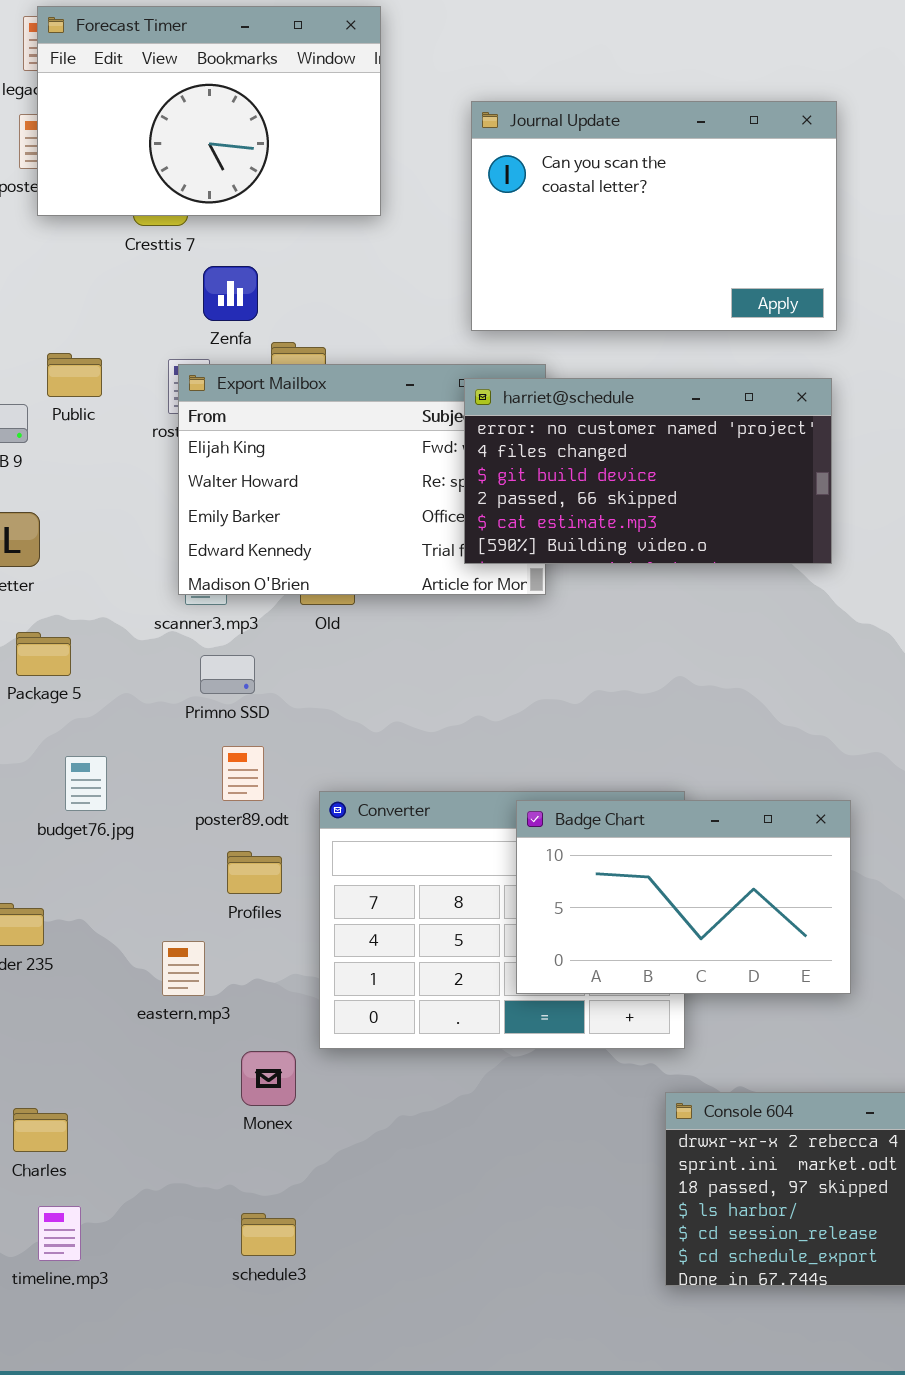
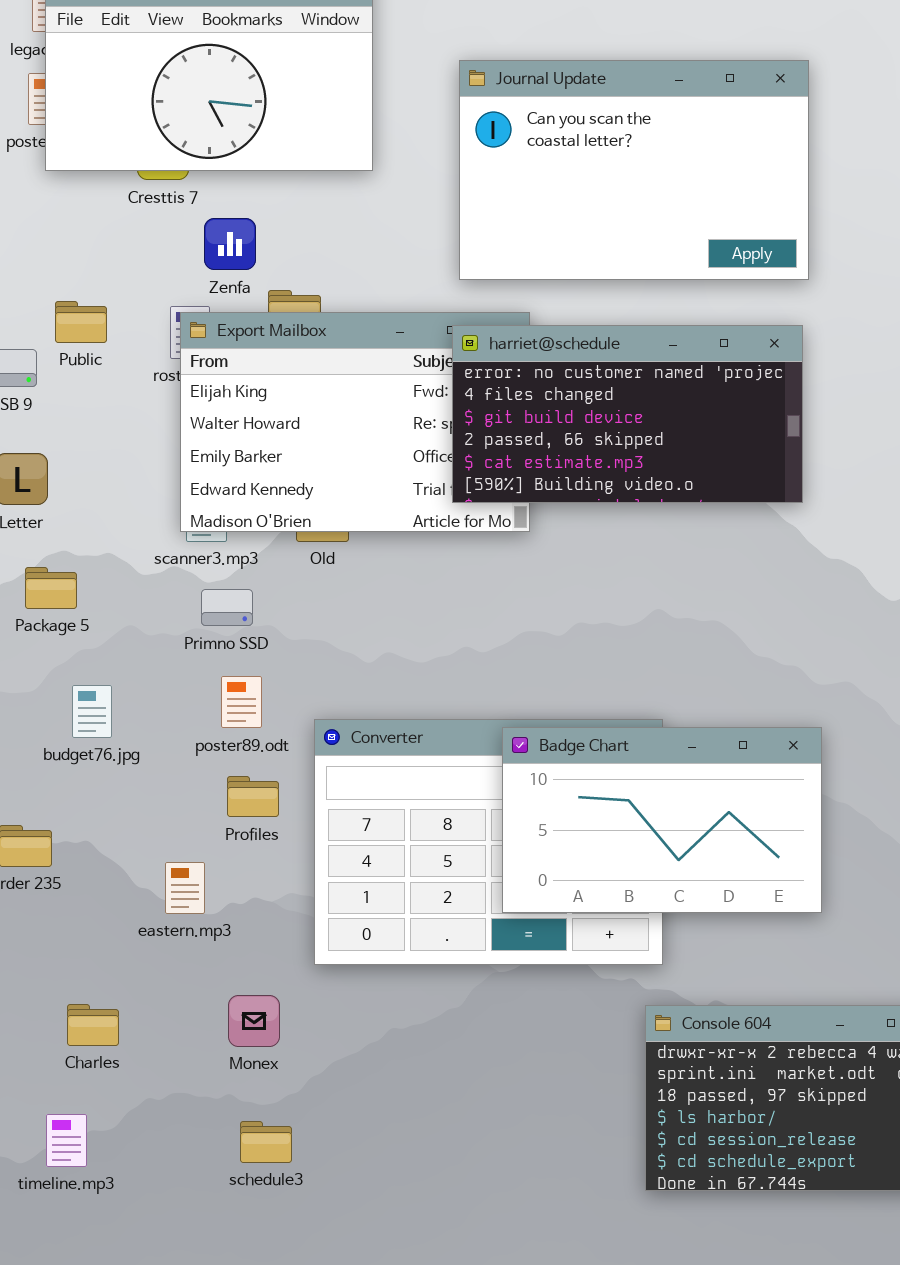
Monex: [241,1051,296,1106] -> [228,995,280,1047], moved
Charles: [13,1108,68,1152] -> [67,1004,119,1046], moved

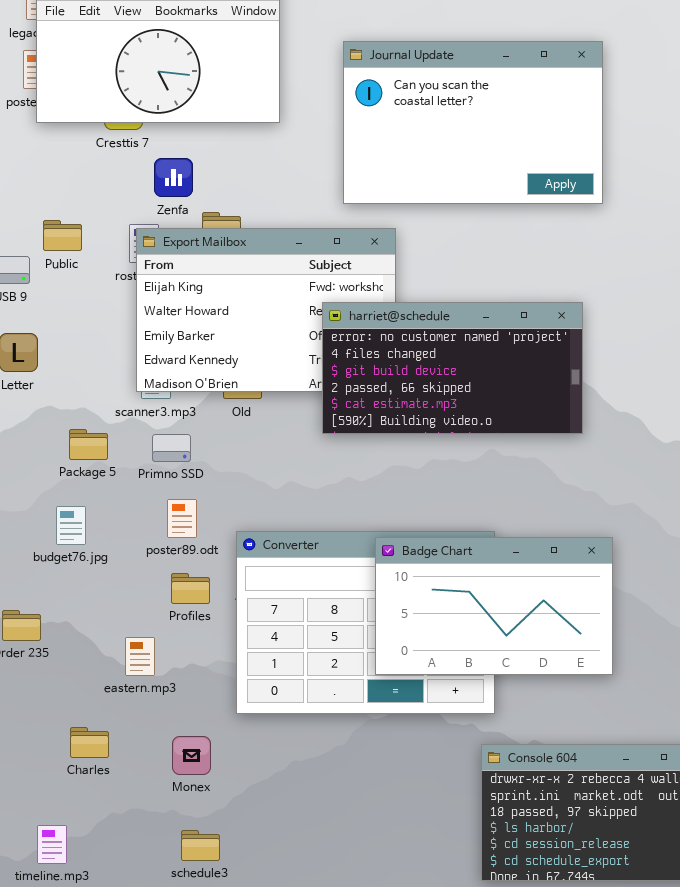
harriet@schedule: [452,325,803,503] -> [322,302,583,434], moved
Package 5: [25,567,77,609] -> [69,429,108,460], moved
Charles: [67,1004,119,1046] -> [70,727,109,758], moved

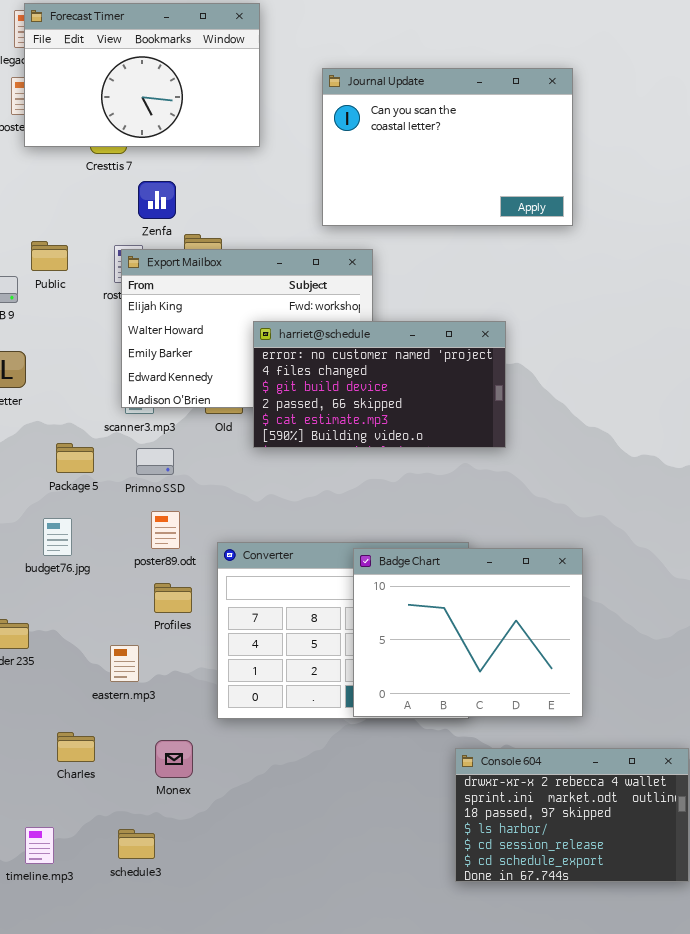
harriet@schedule: [322,302,583,434] -> [253,321,506,448], moved
Badge Chart: [375,537,613,675] -> [353,548,583,717], resized
schedule3: [181,830,220,861] -> [118,829,155,859], moved

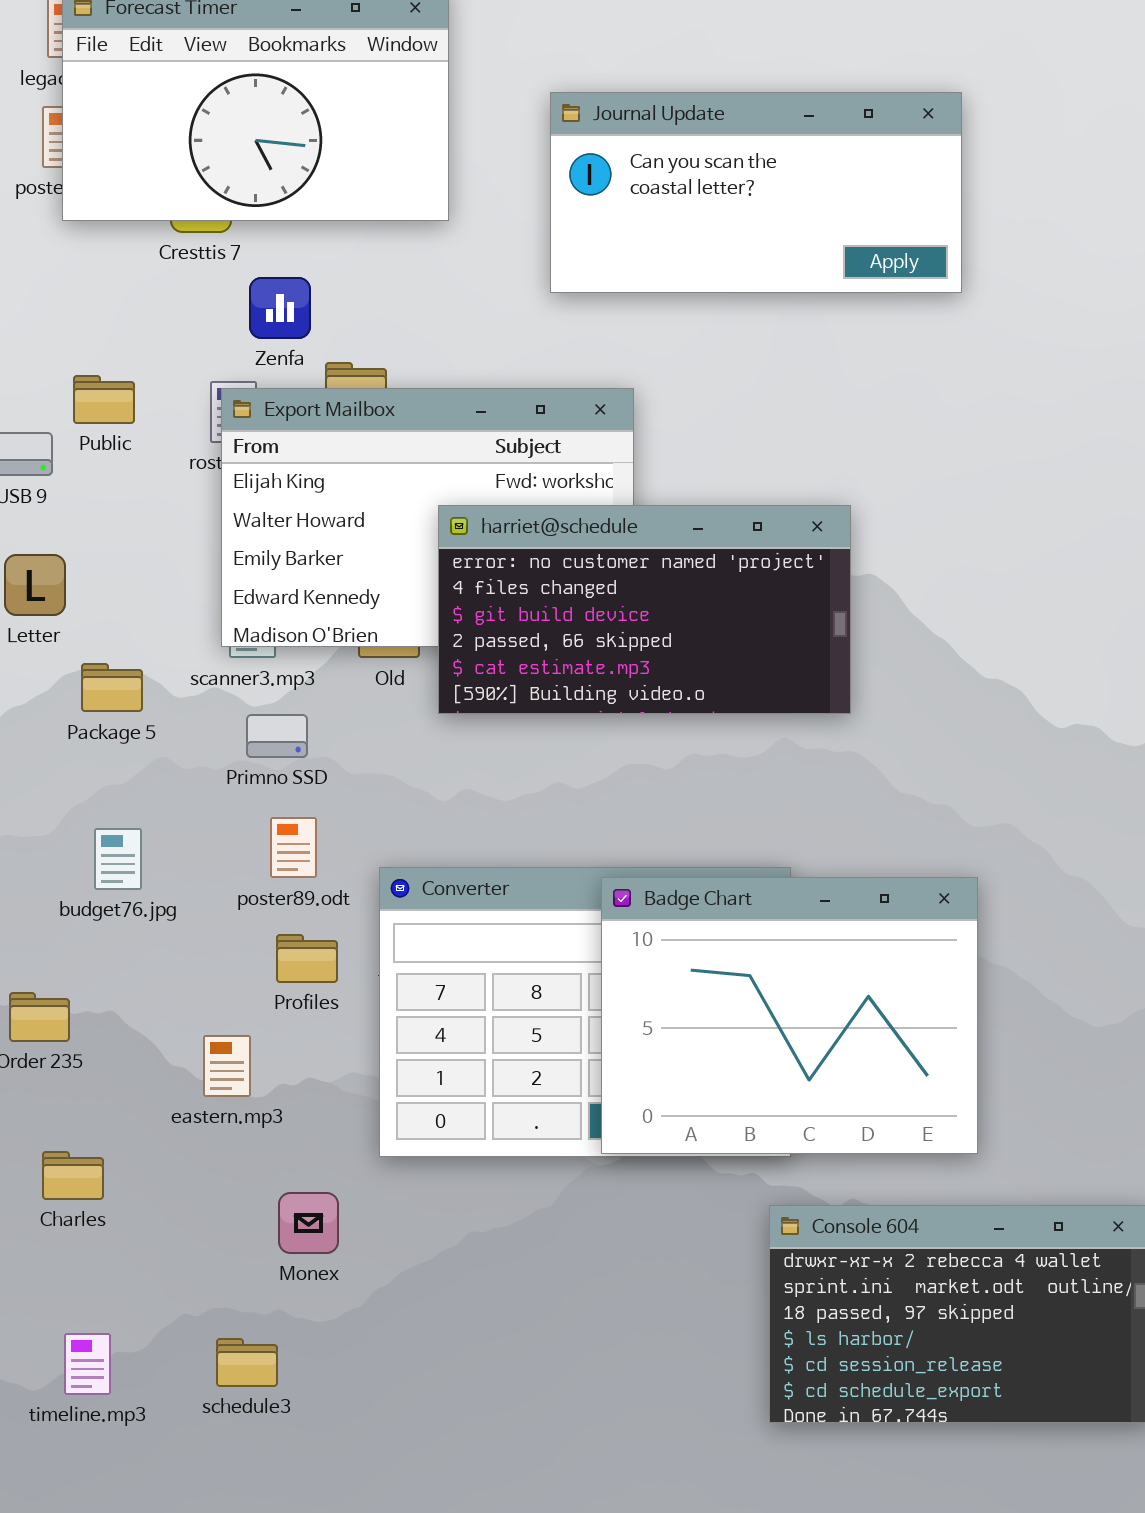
Journal Update: [322,68,573,226] -> [550,92,962,293], resized
Package 5: [56,443,94,473] -> [81,663,143,712], moved
Charles: [57,732,95,762] -> [42,1151,104,1200], moved

